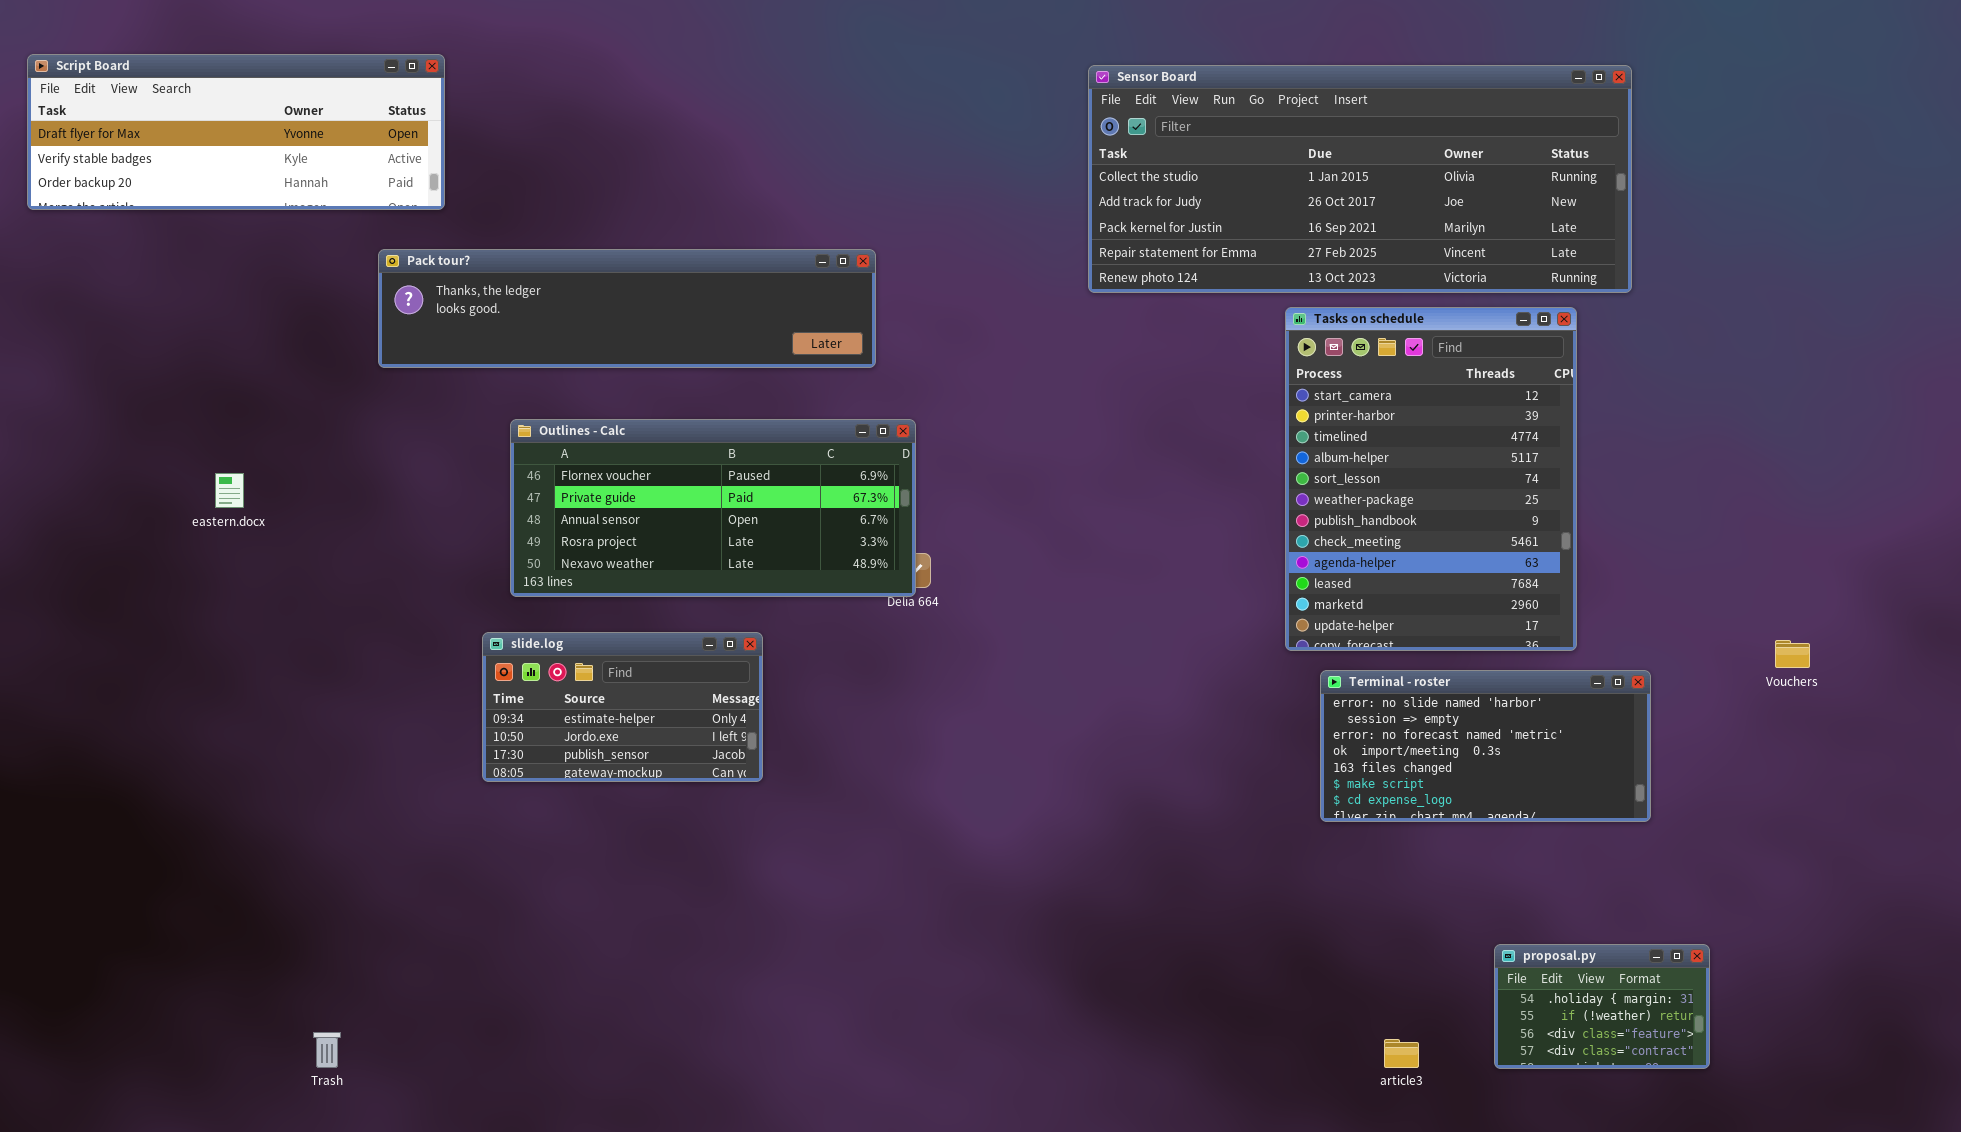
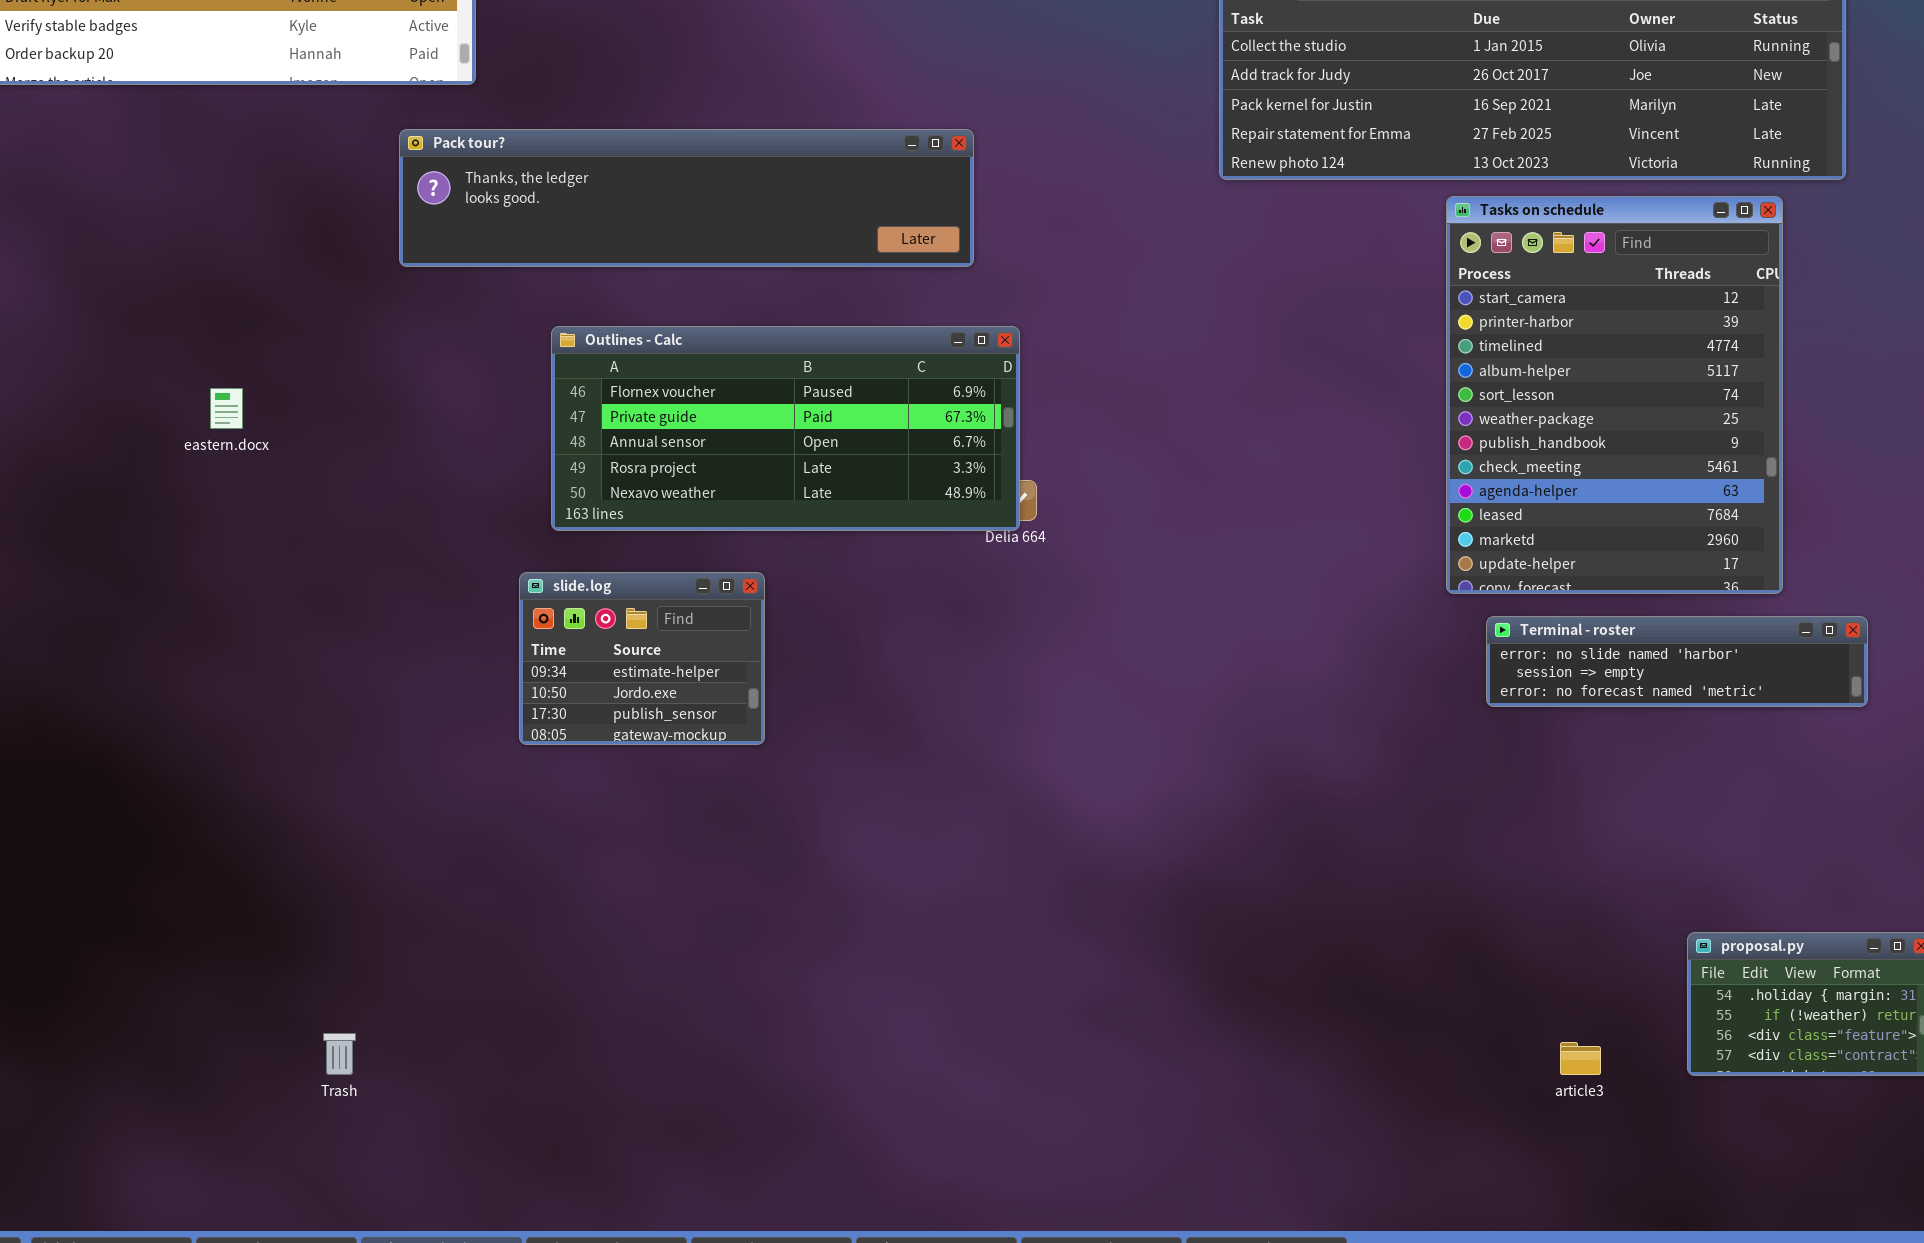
slide.log: [482,632,763,782] -> [519,572,765,745], resized
Terminal - roster: [1320,670,1651,822] -> [1486,616,1868,707], resized

